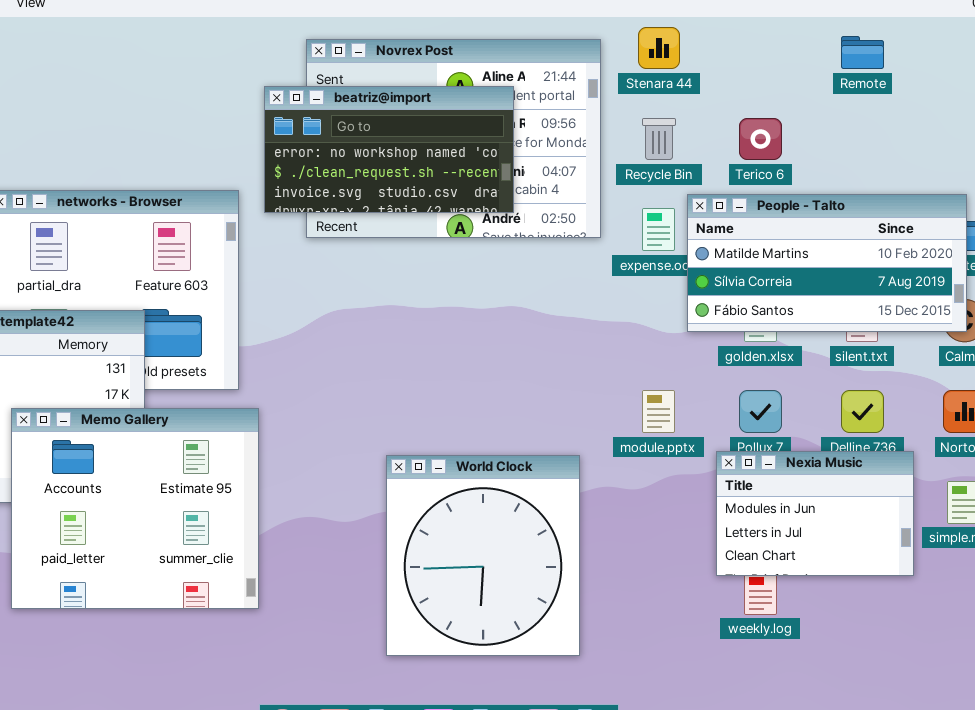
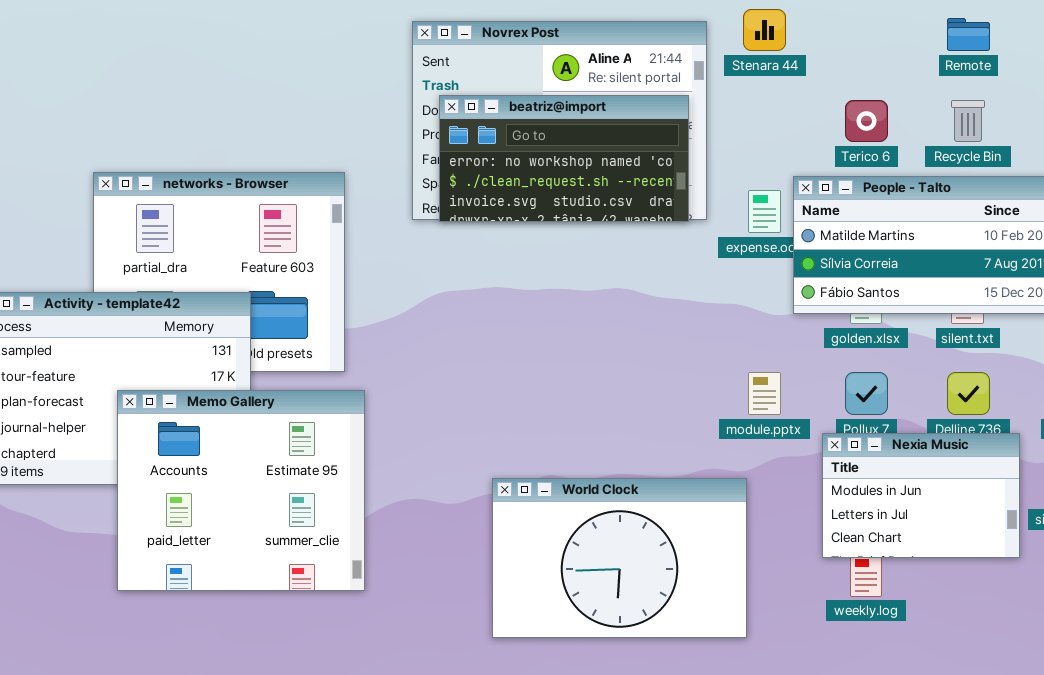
beatriz@import: [264,86,514,213] -> [439,95,689,222], moved
Recycle Bin: [642,118,676,160] -> [951,100,985,142], moved
World Clock: [386,455,580,656] -> [492,478,747,638], resized

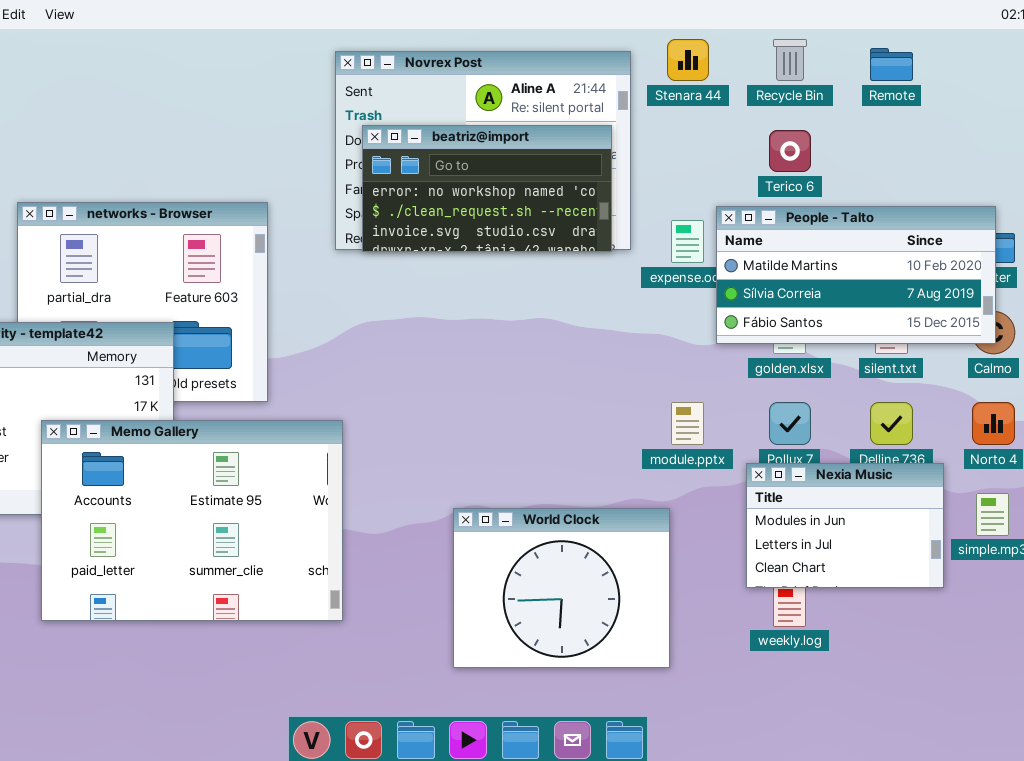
Recycle Bin: [951,100,985,142] -> [773,39,807,81], moved
Memo Gallery: [117,390,365,591] -> [41,420,343,621], resized
World Clock: [492,478,747,638] -> [453,508,670,668], resized

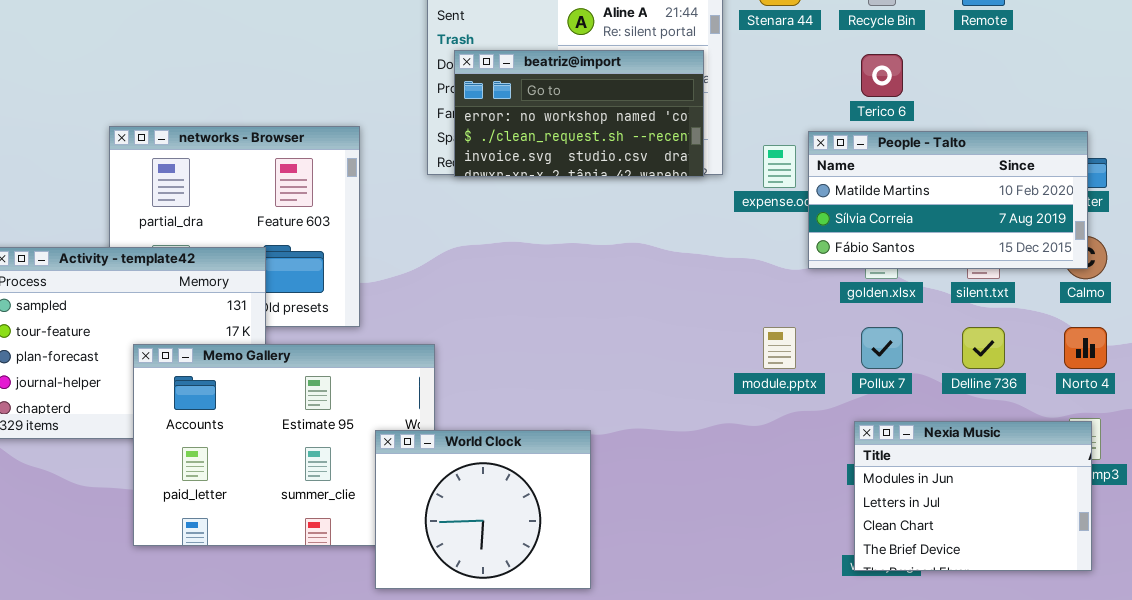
Nexia Music: [746,463,944,588] -> [854,421,1092,571], moved, resized
World Clock: [453,508,670,668] -> [375,430,591,589], moved

